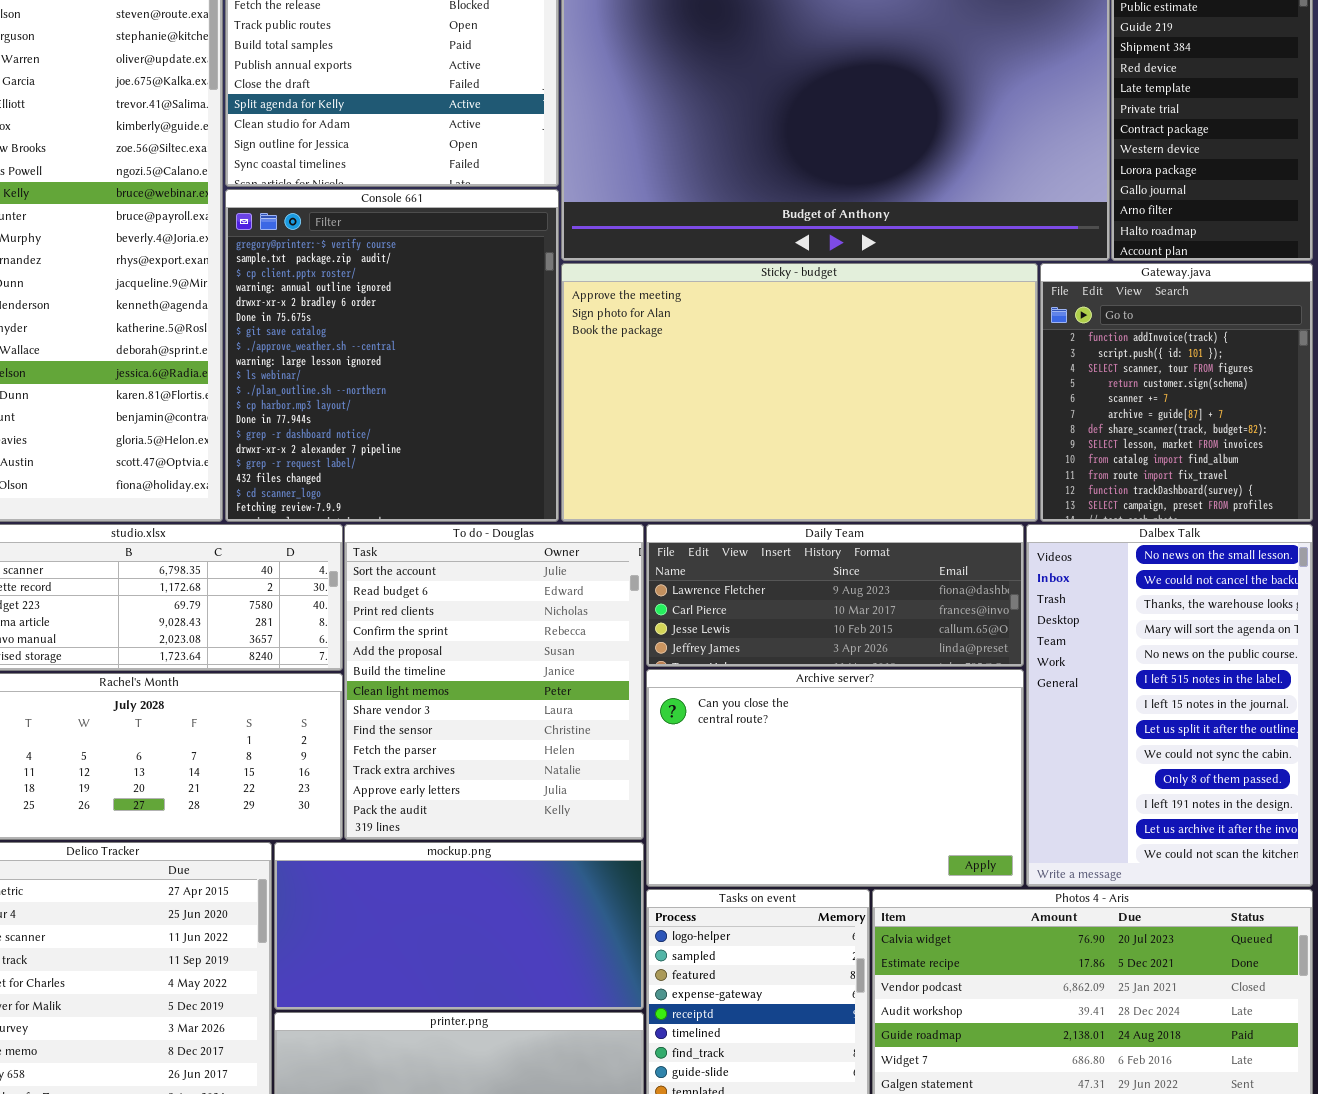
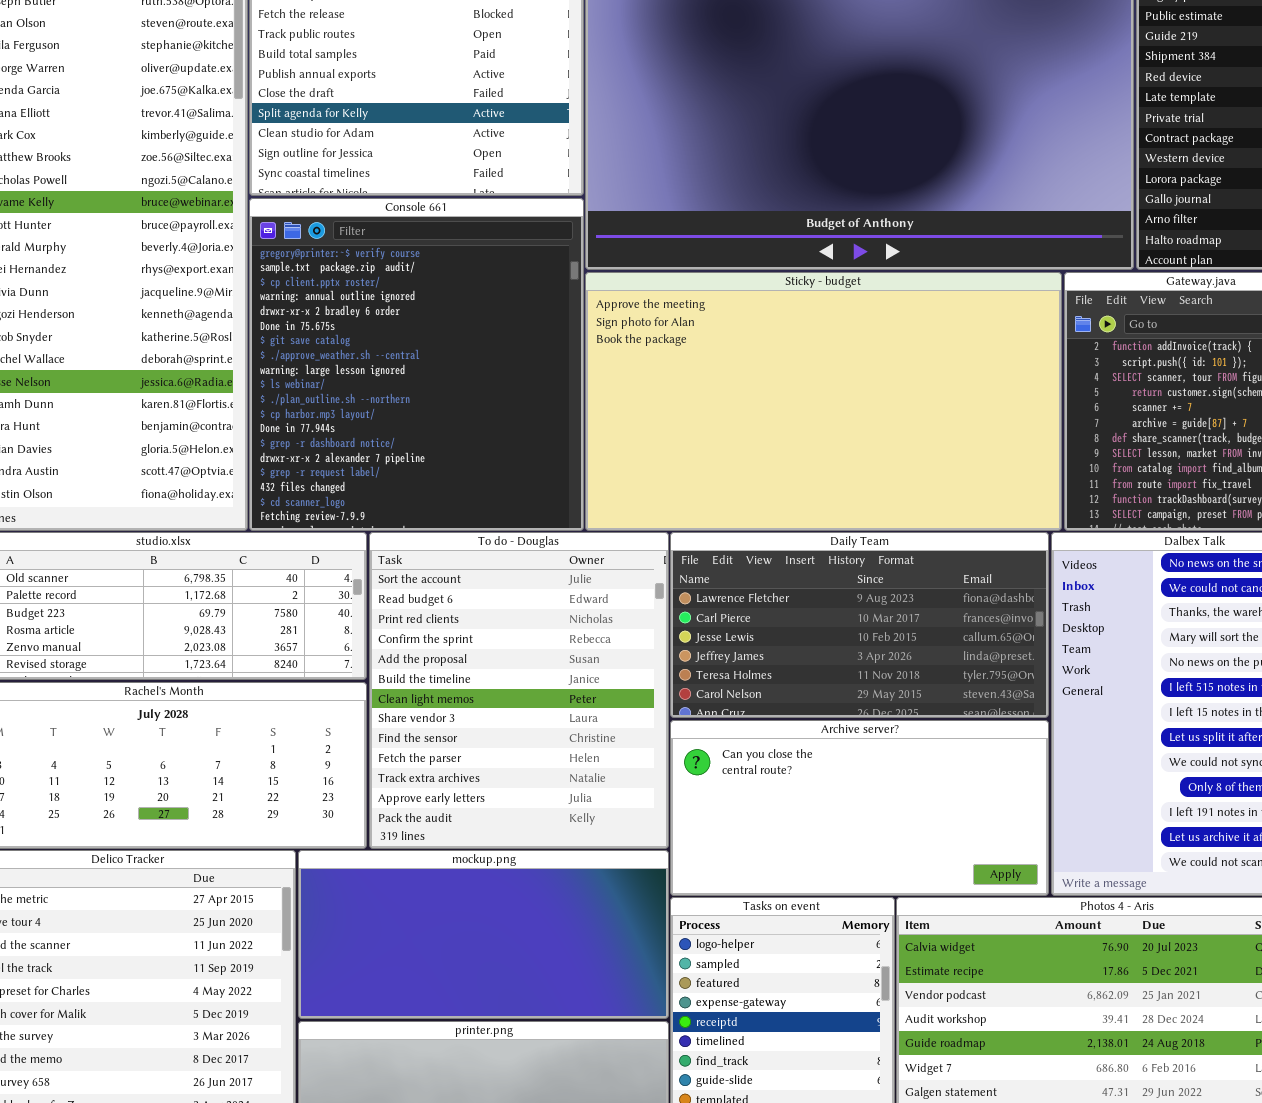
Daily Team: [646,524,1024,667] -> [670,532,1049,718], resized
Archive server?: [646,669,1024,887] -> [670,720,1049,896], resized

